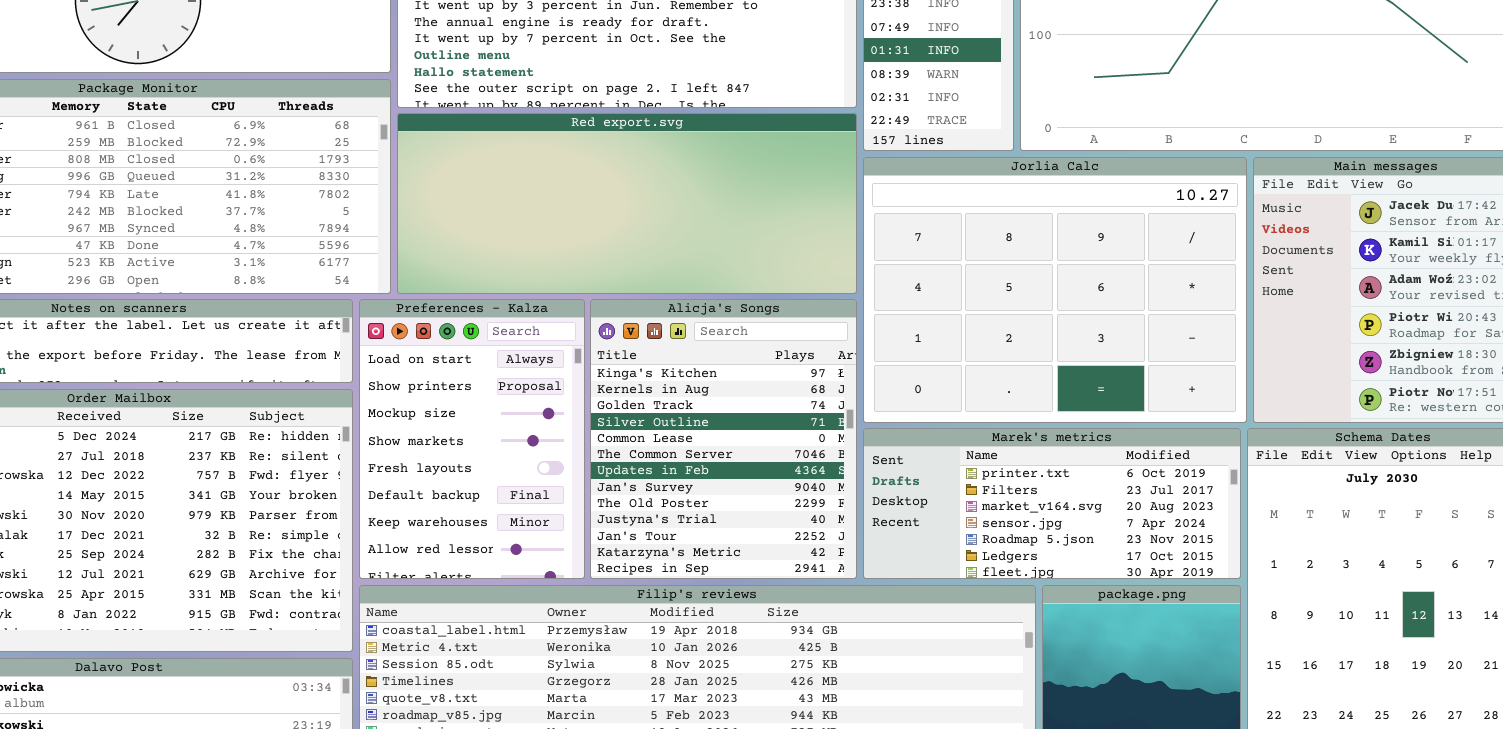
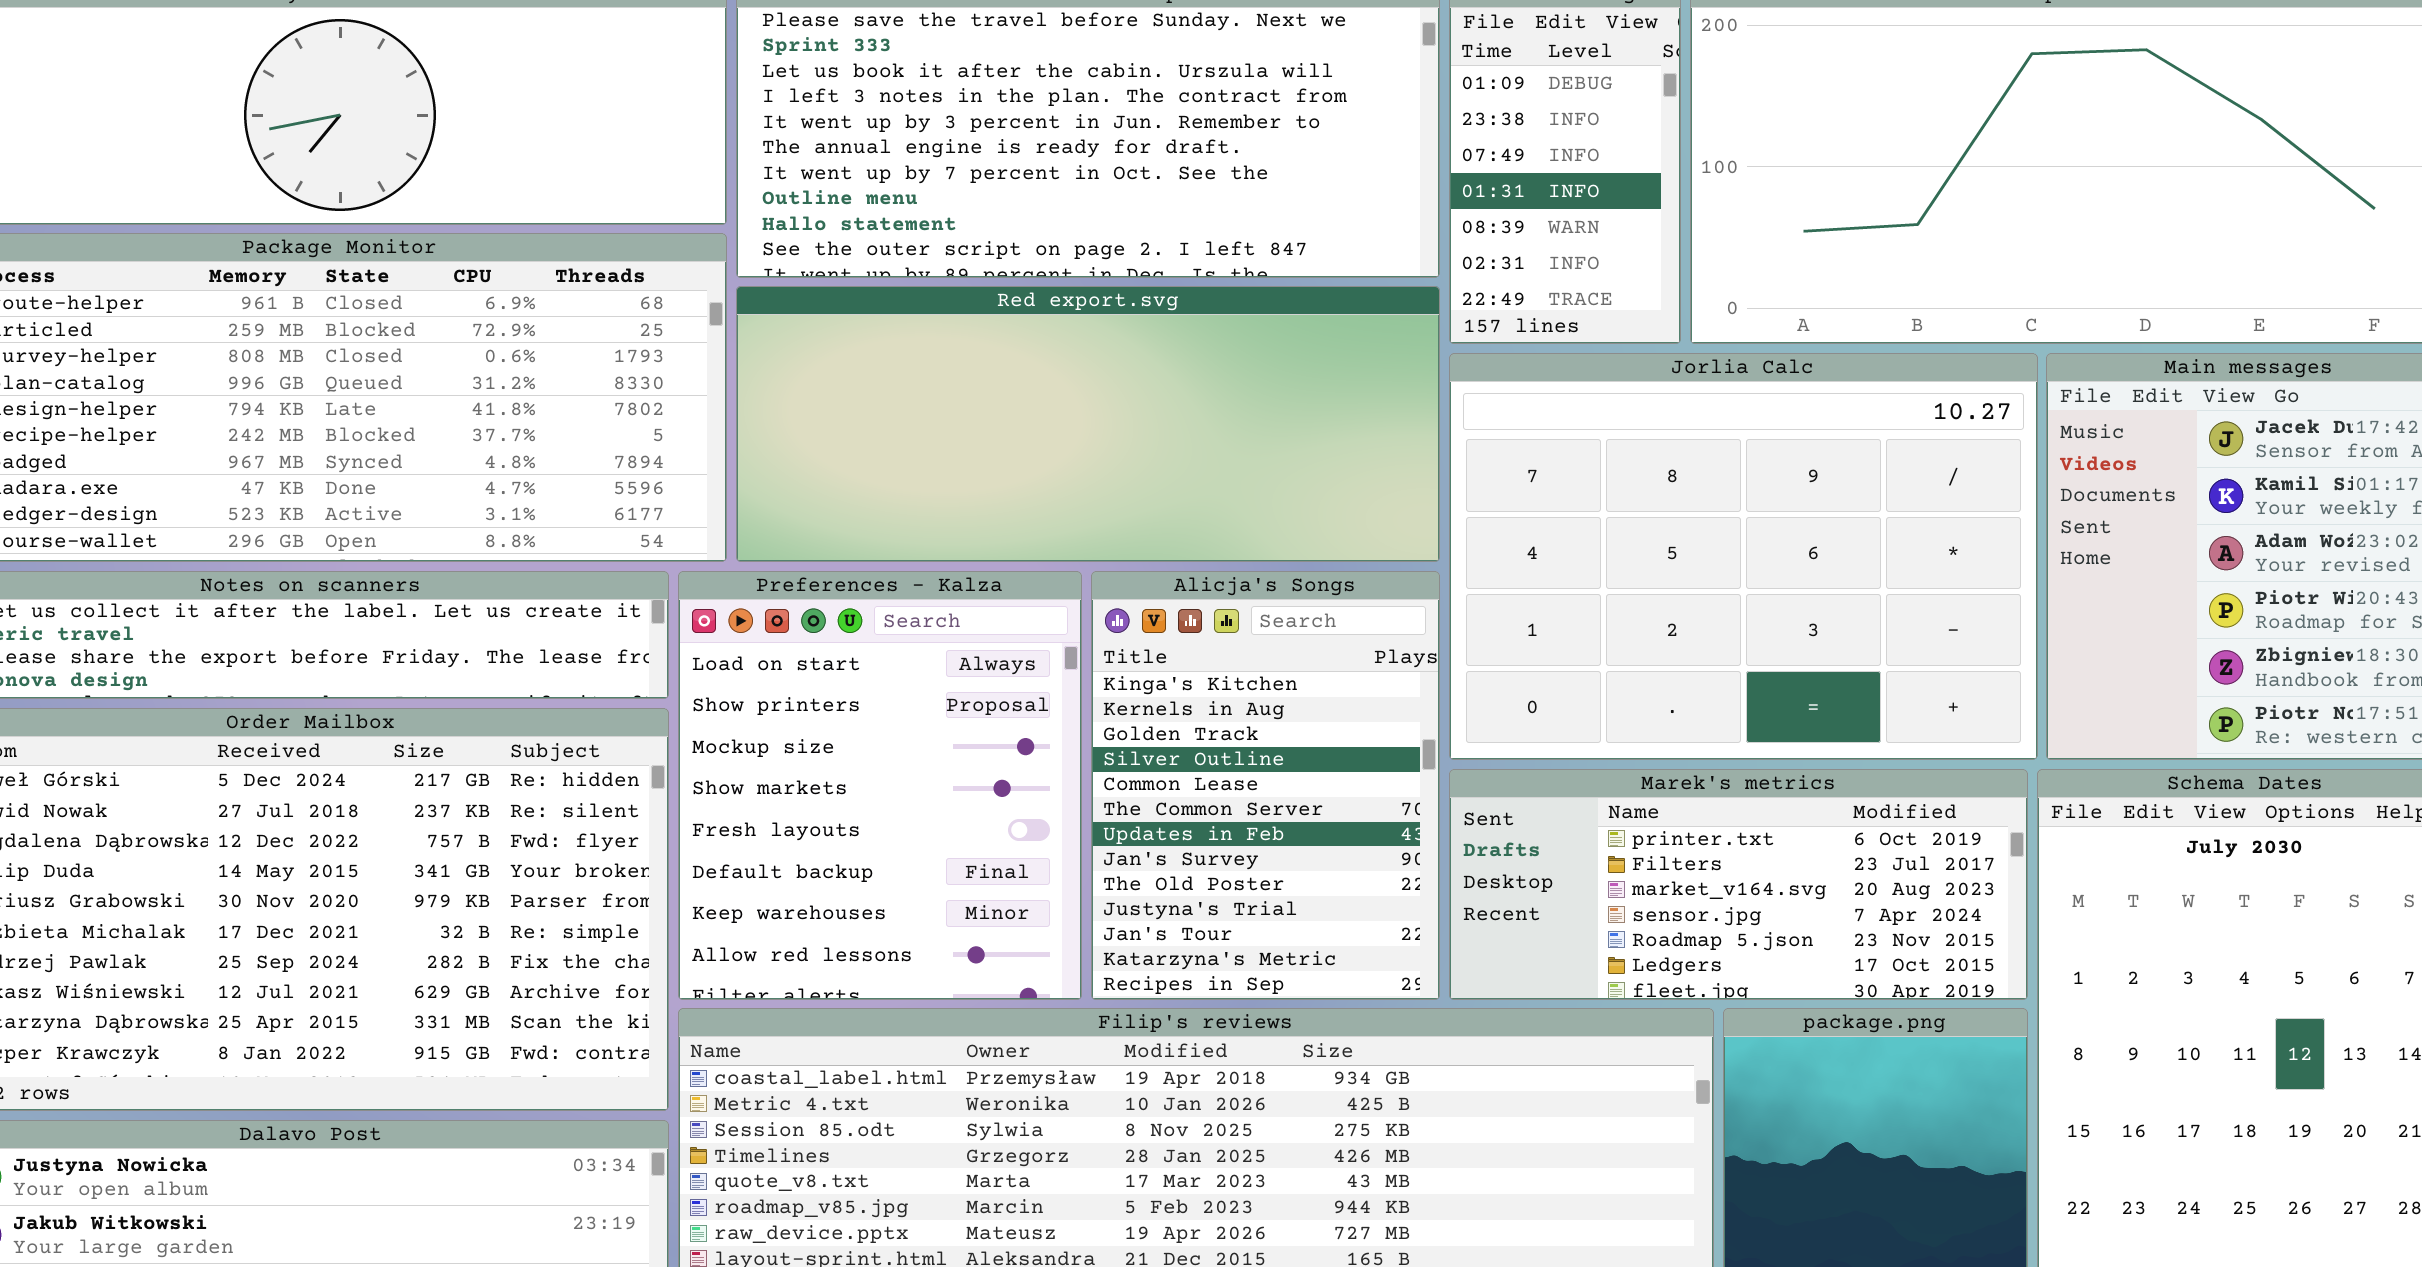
Preferences - Kalza: [359,299,585,579] -> [678,571,1082,1000], resized
Alicja's Songs: [590,299,857,579] -> [1091,571,1440,1000], resized

